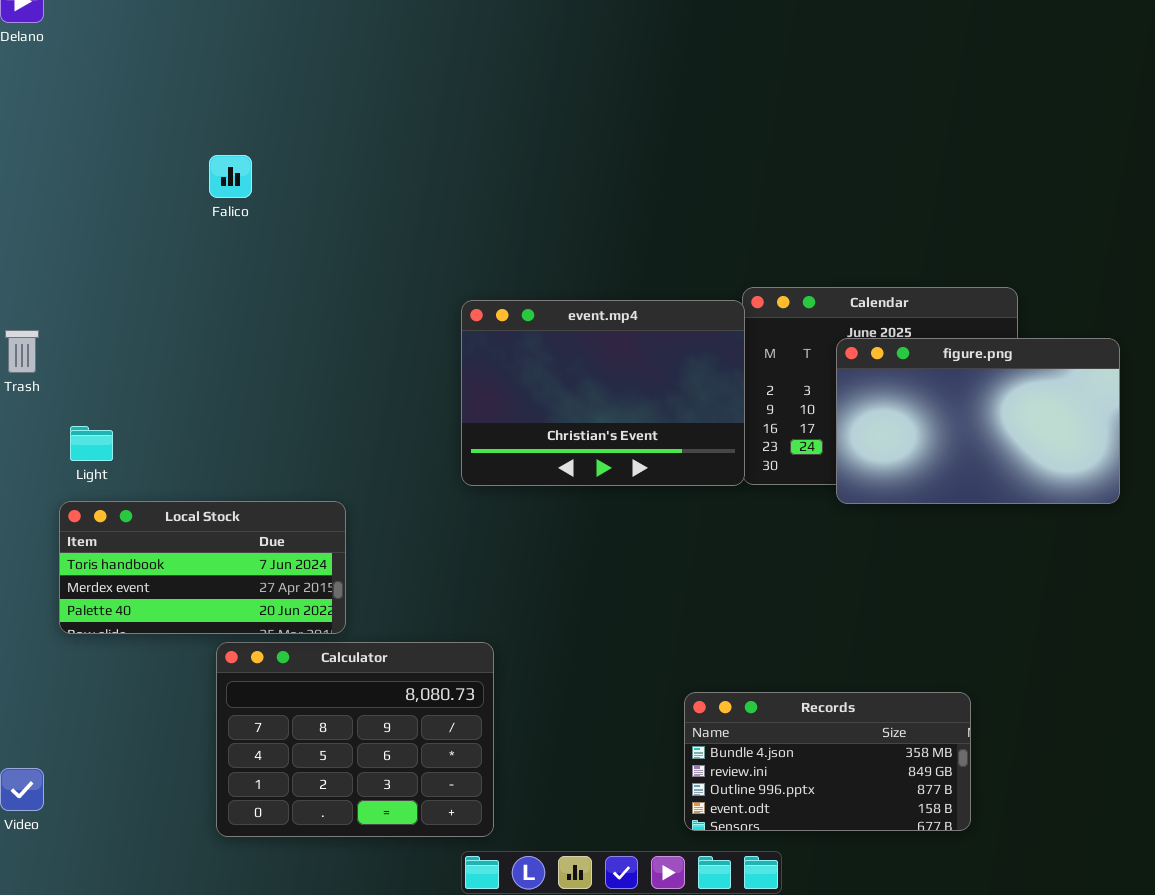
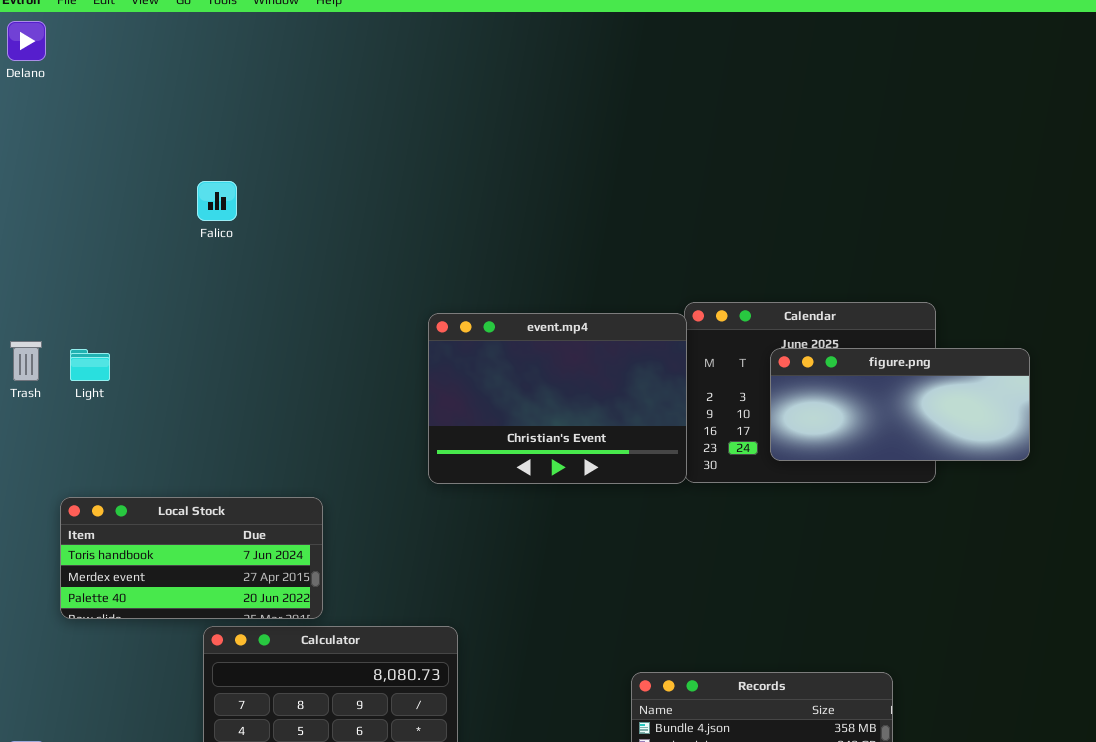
figure.png: [836,338,1120,504] -> [770,348,1030,461], resized
Light: [70,426,113,461] -> [70,349,110,381], moved

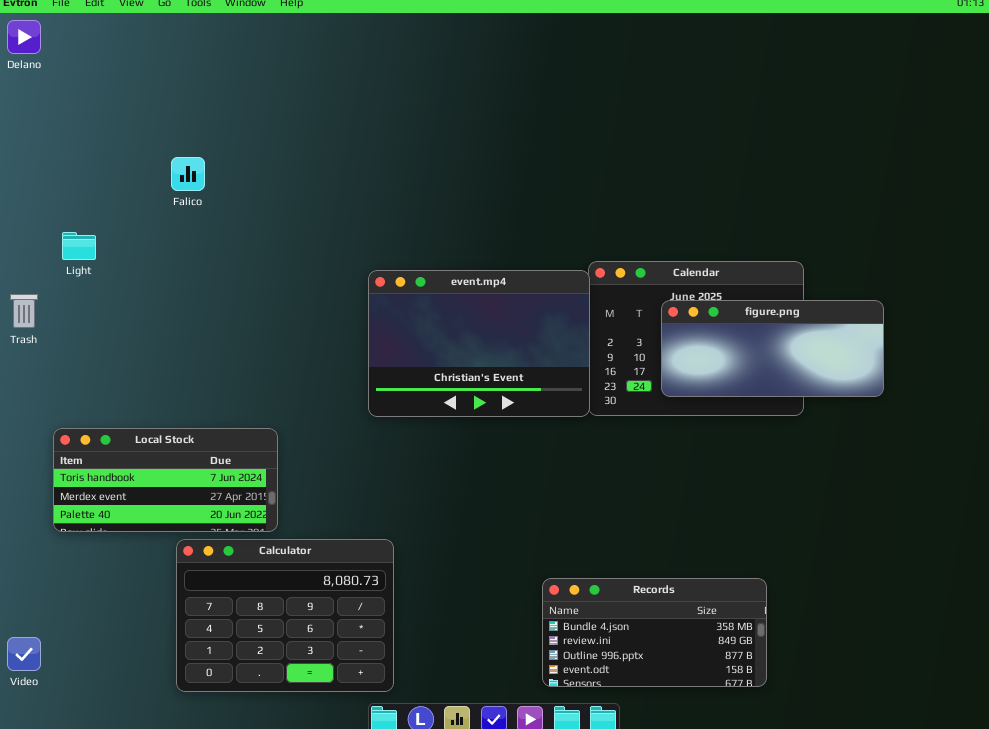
Light: [70,349,110,381] -> [62,232,96,260], moved

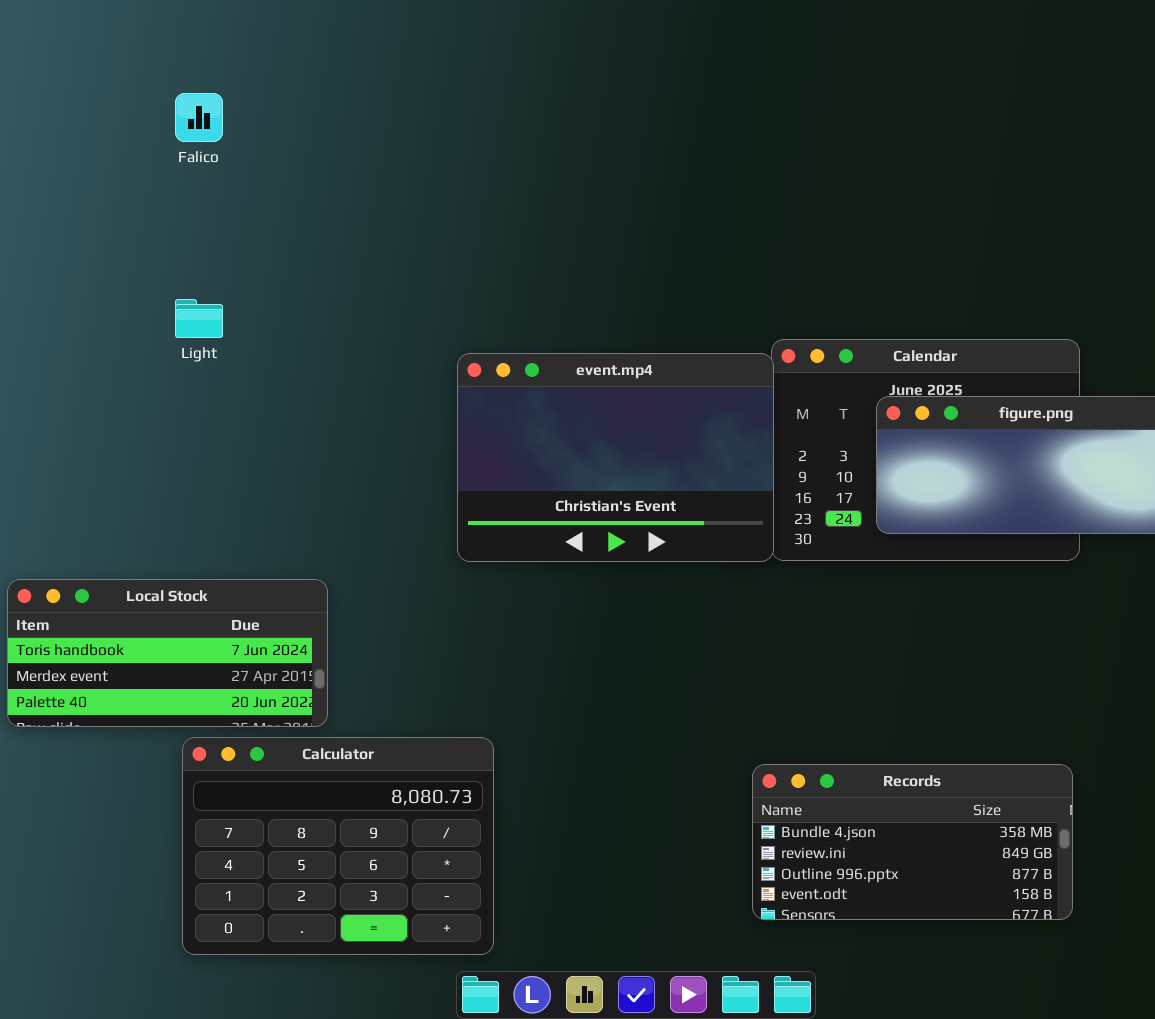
Falico: [171,157,205,191] -> [175,93,223,142], moved
Light: [62,232,96,260] -> [175,299,223,338], moved
Records: [542,578,767,687] -> [752,764,1073,920], moved

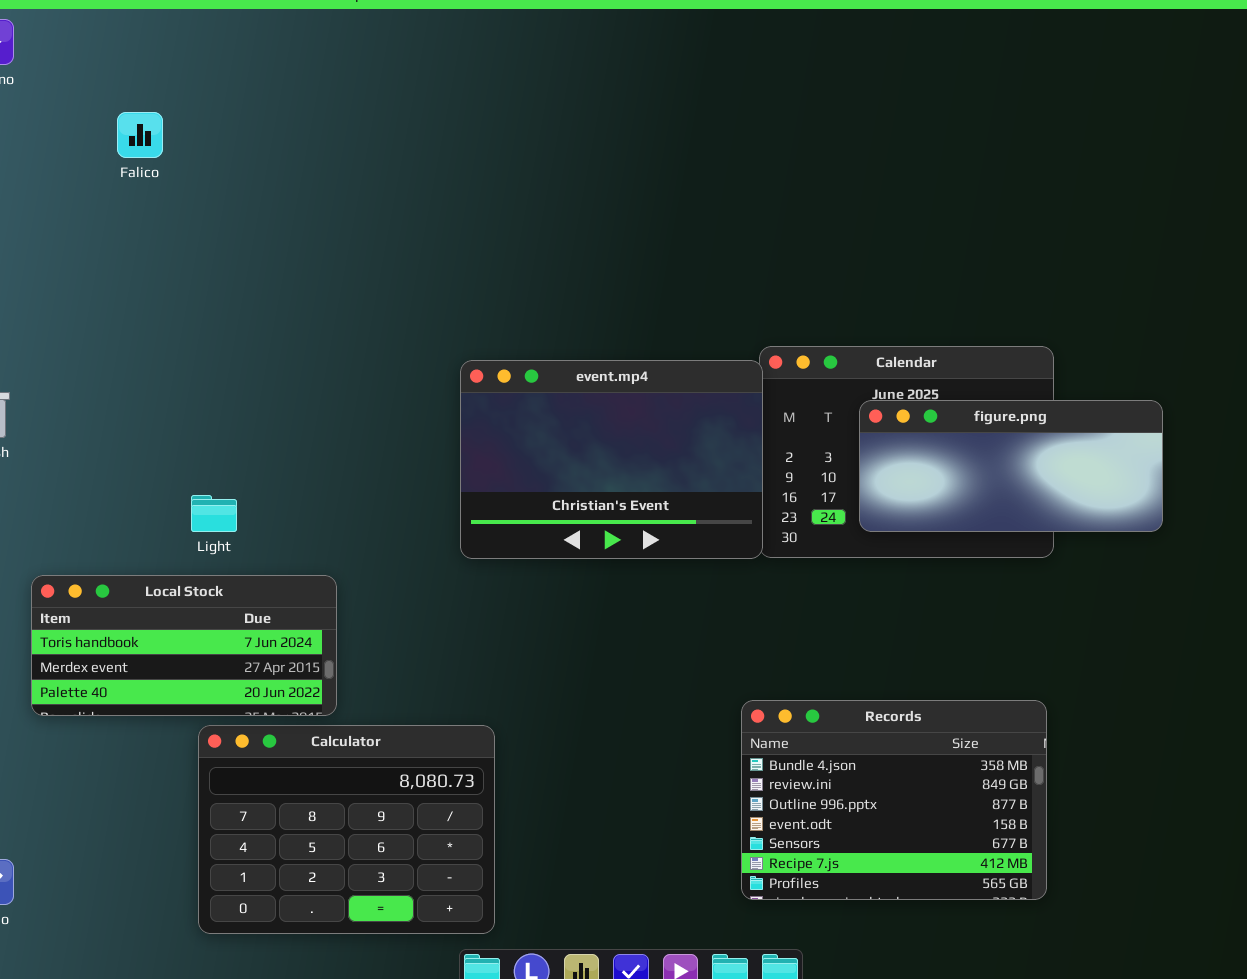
Falico: [175,93,223,142] -> [117,112,163,158], moved
Light: [175,299,223,338] -> [191,495,237,532], moved
Records: [752,764,1073,920] -> [741,700,1047,900], resized

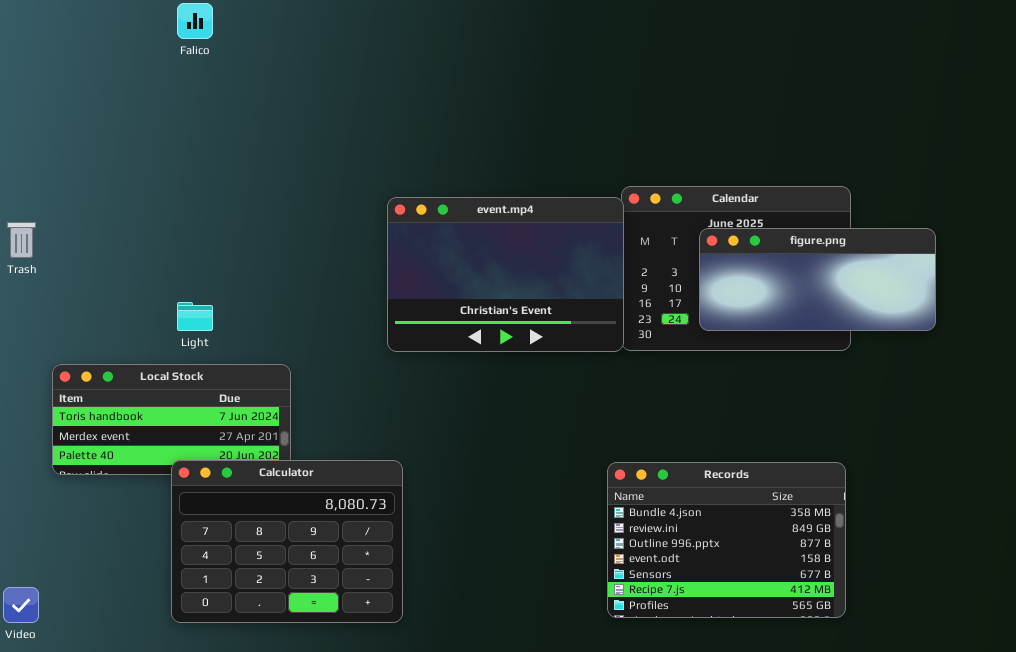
Falico: [117,112,163,158] -> [177,3,213,39], moved
Calculator: [198,725,495,934] -> [171,460,403,623], moved

